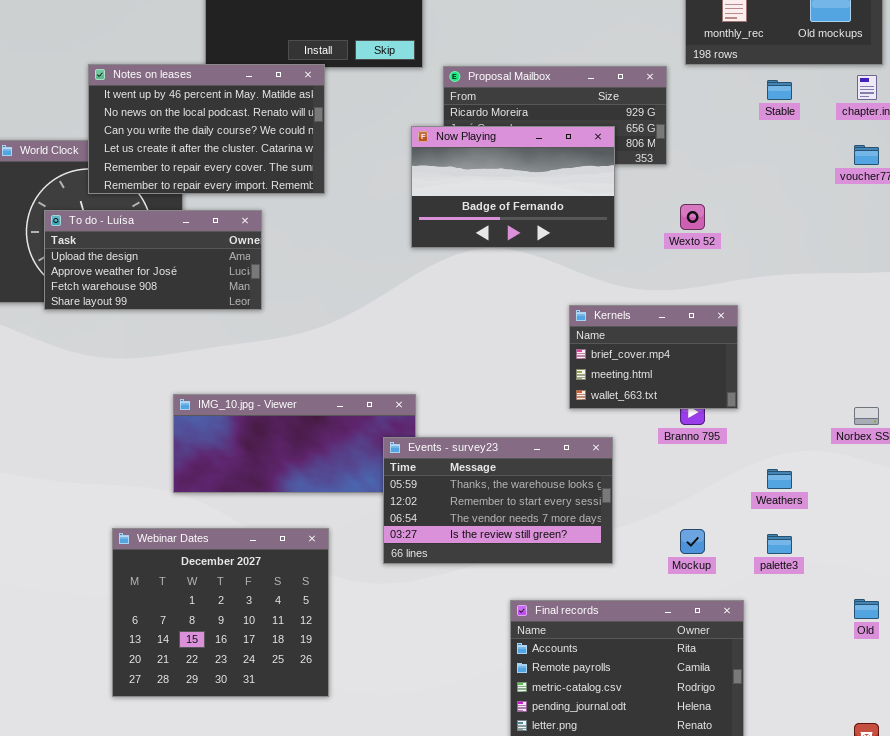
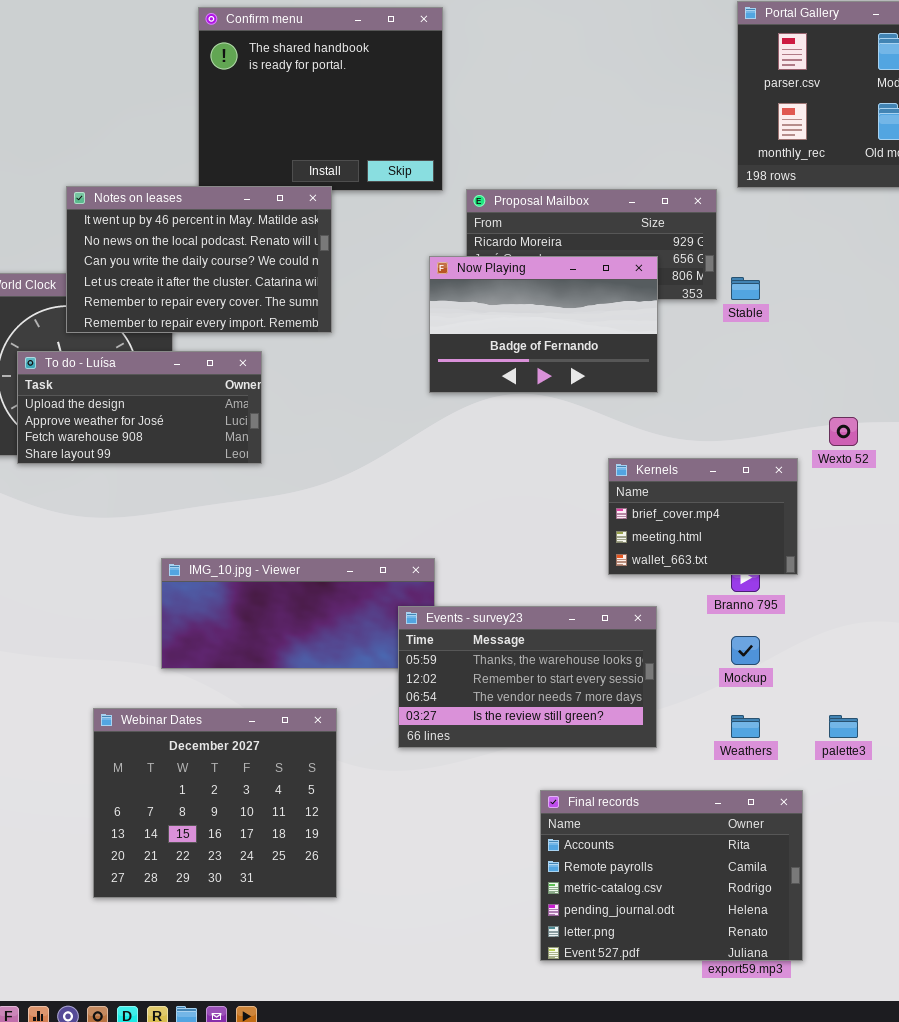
Stable: [767,80,792,100] -> [731,277,760,300], moved
Wexto 52: [680,204,705,230] -> [829,417,858,446], moved
Weathers: [767,469,792,489] -> [731,715,760,738], moved
Mockup: [680,529,705,554] -> [731,636,760,665], moved

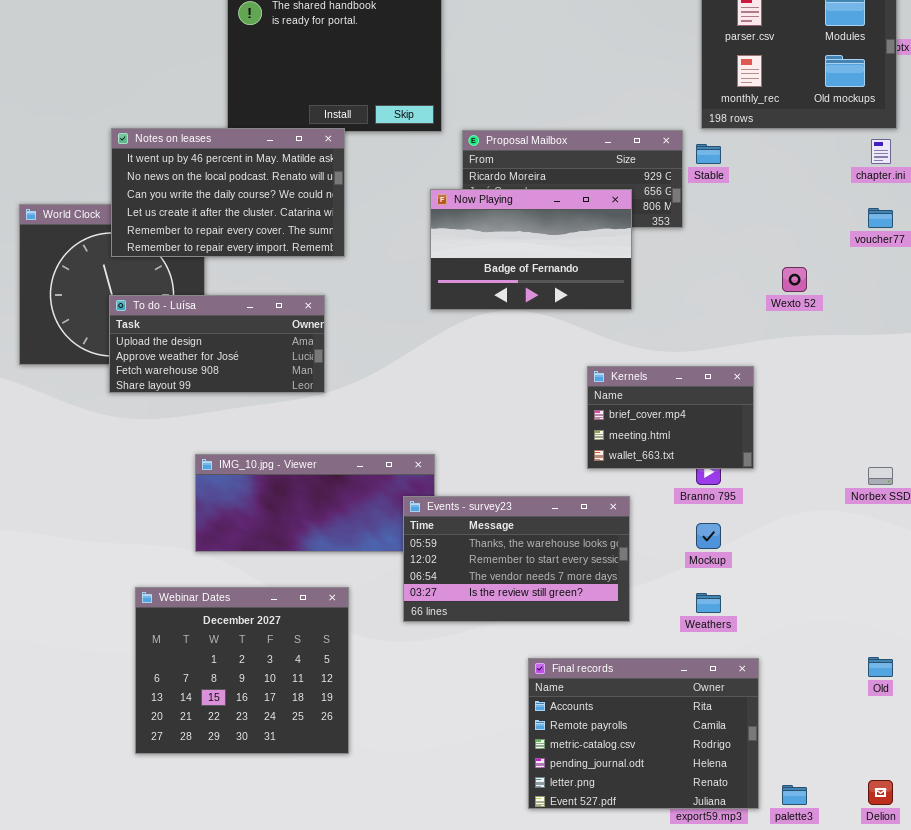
Stable: [731,277,760,300] -> [696,144,721,164], moved
To do - Luísa: [17,351,262,464] -> [109,295,325,393], moved
Wexto 52: [829,417,858,446] -> [782,267,807,292], moved
palette3: [829,715,858,738] -> [782,785,807,805], moved

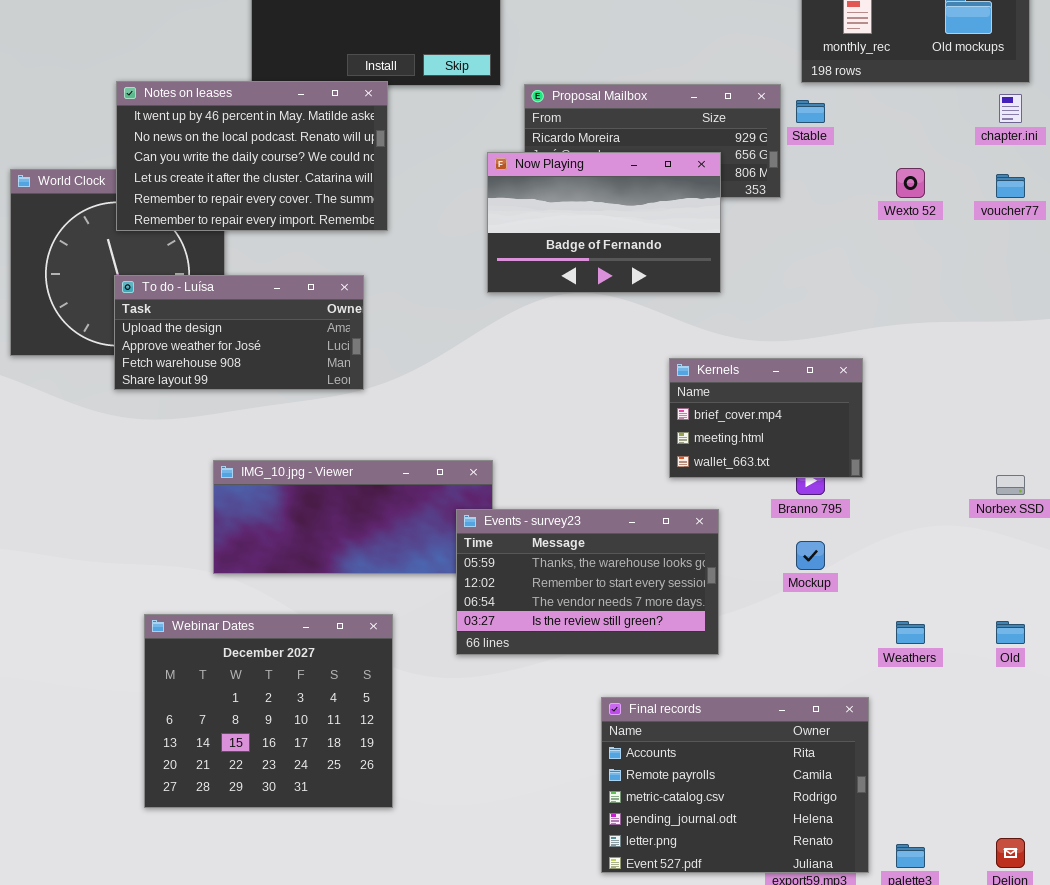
Wexto 52: [782,267,807,292] -> [896,168,925,198], moved
Weathers: [696,593,721,613] -> [896,621,925,644], moved
Old: [868,657,893,677] -> [996,621,1025,644], moved

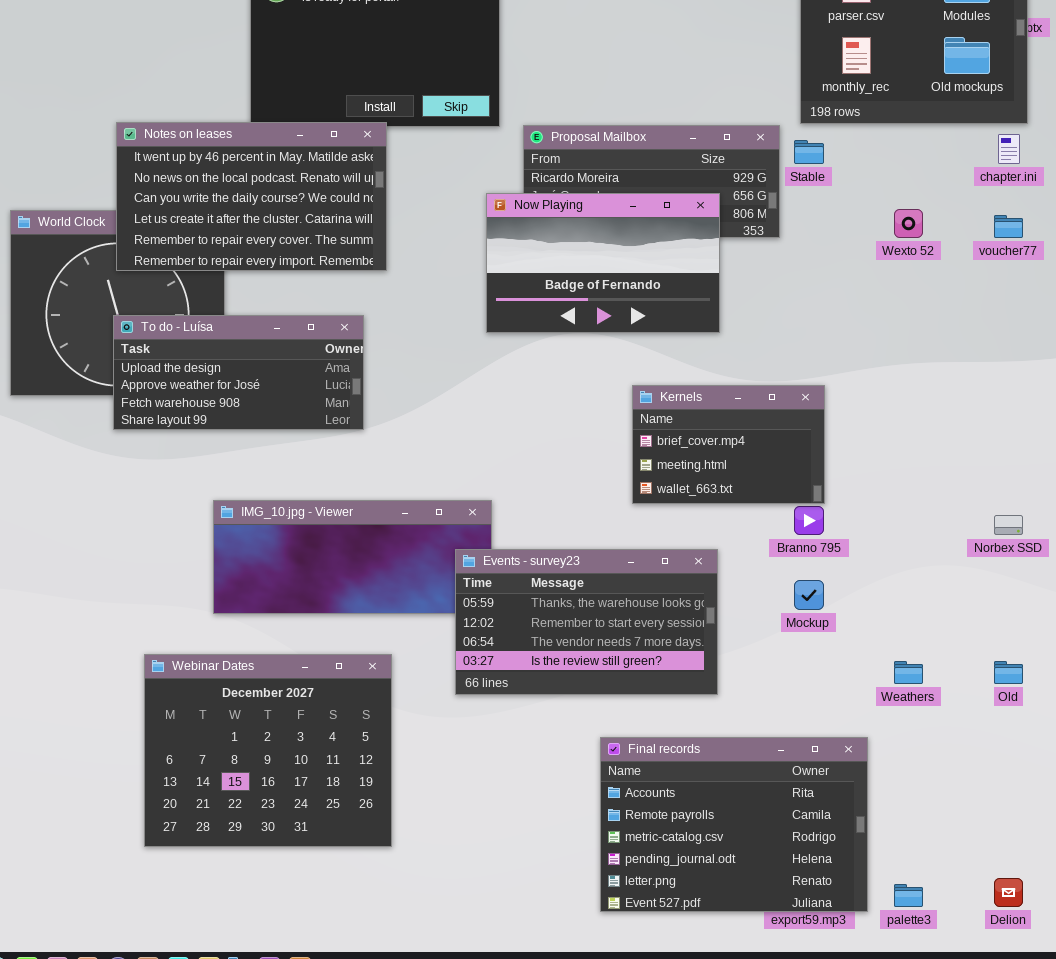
Kernels: [669,358,863,478] -> [632,385,825,504], moved

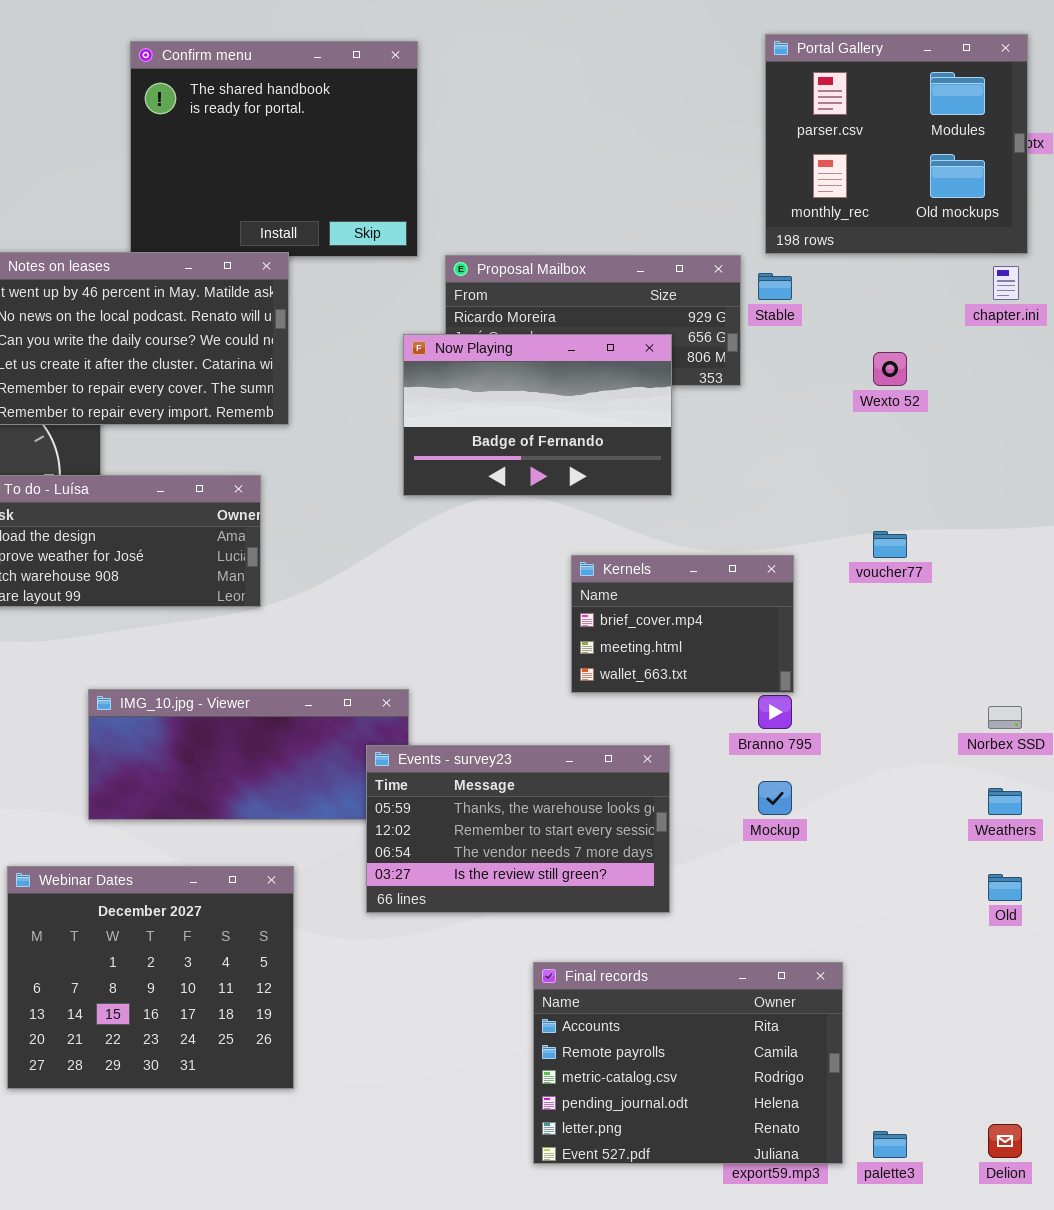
voucher77: [994,215,1023,238] -> [873,531,907,558], moved
Weathers: [894,661,923,684] -> [988,788,1022,815], moved

